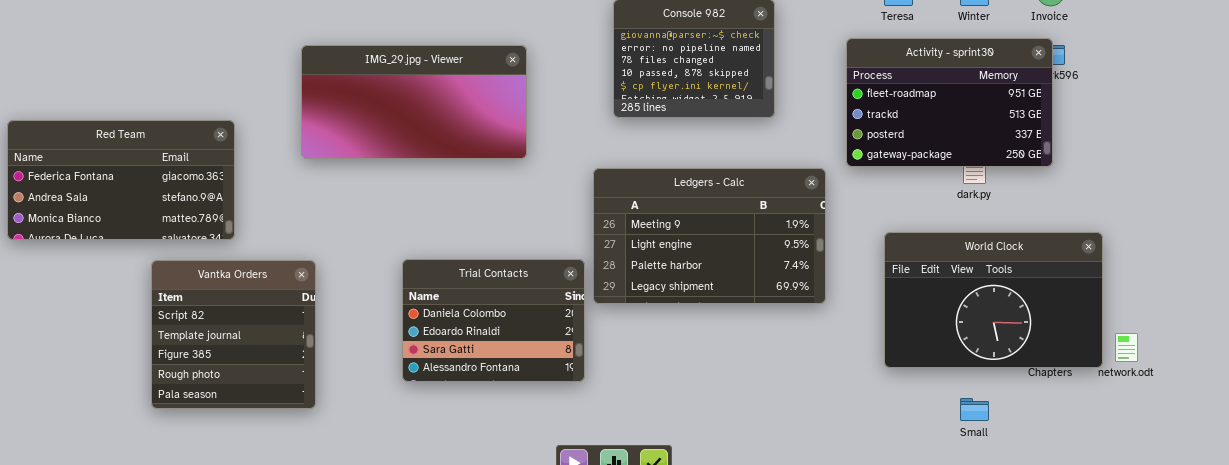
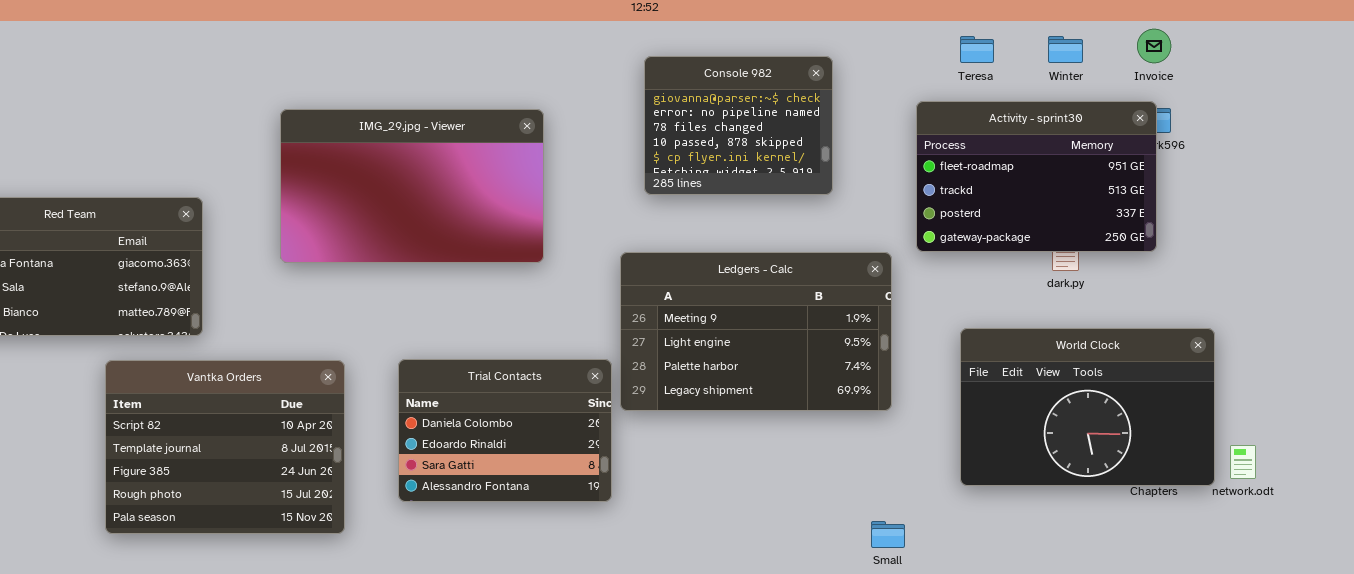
IMG_29.jpg - Viewer: [301,45,527,159] -> [280,109,544,263], resized
Vantka Orders: [151,260,316,409] -> [105,360,345,534], resized
Small: [960,398,989,421] -> [871,521,905,548], moved

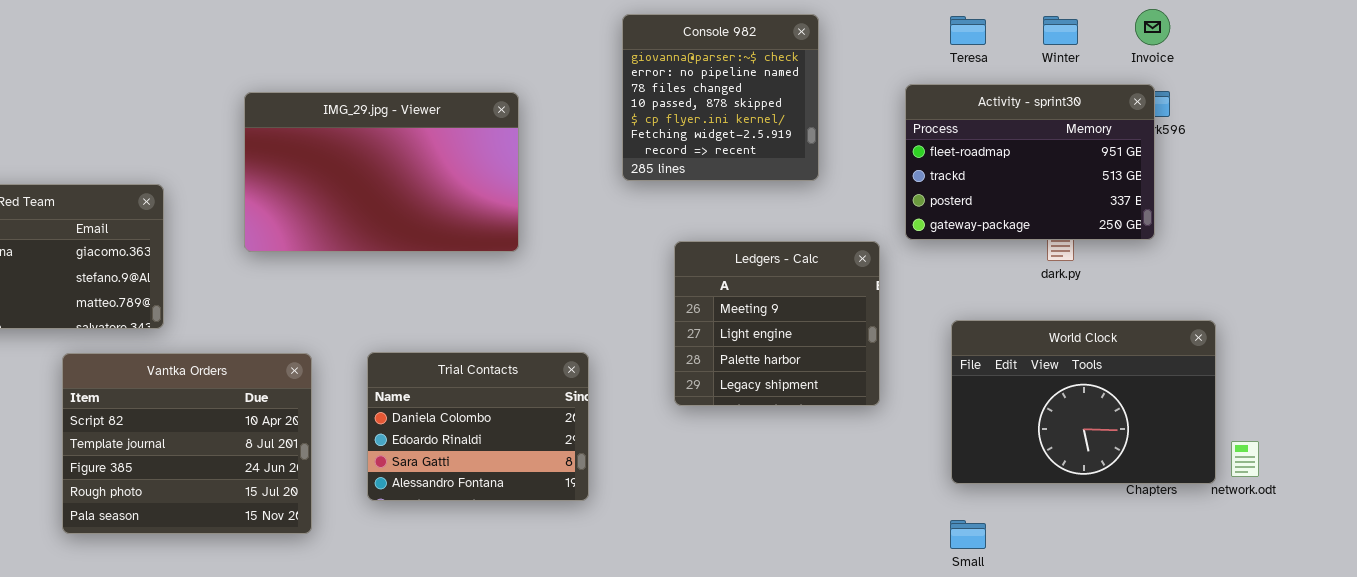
Console 982: [644,56,833,195] -> [622,14,819,181], resized
Ledgers - Calc: [620,252,892,411] -> [674,241,880,406], resized
Small: [871,521,905,548] -> [950,520,986,549], moved

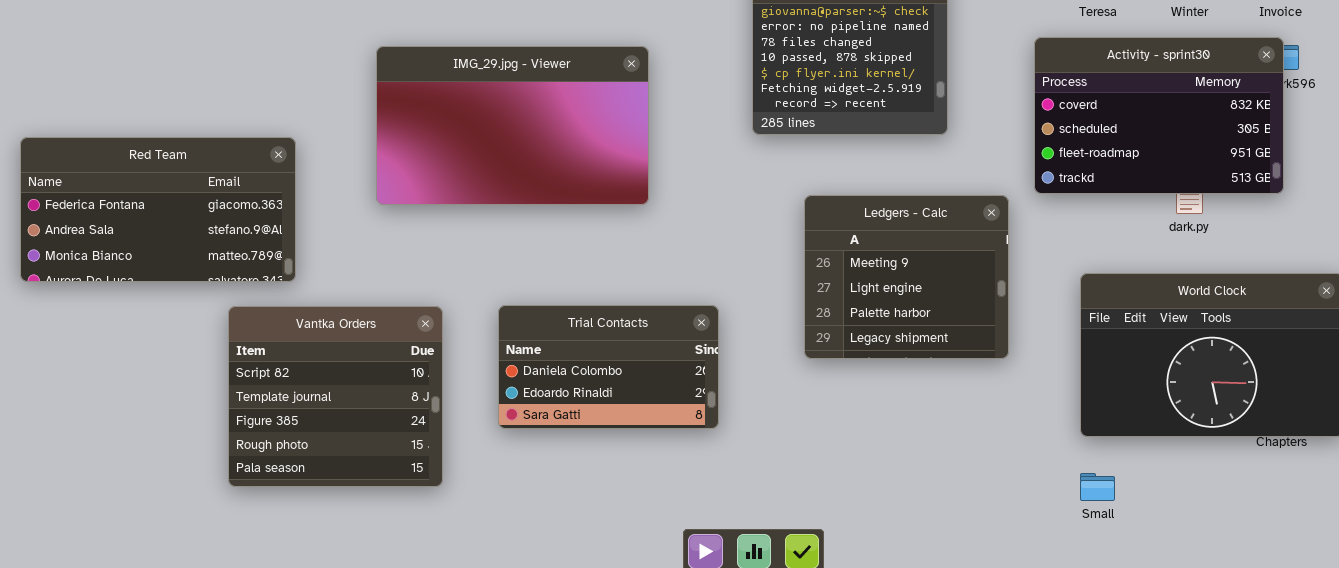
Activity - sprint30: [905,84,1155,240] -> [1034,37,1284,194], scrolled up 2 rows
Trial Contacts: [367,352,589,501] -> [498,305,719,429], resized
Vantka Orders: [62,353,312,534] -> [228,306,443,487], resized

